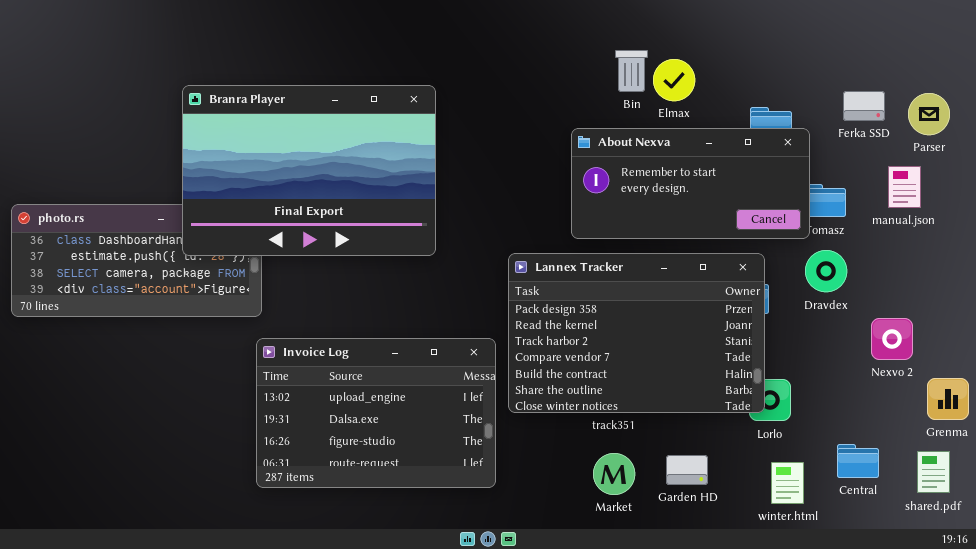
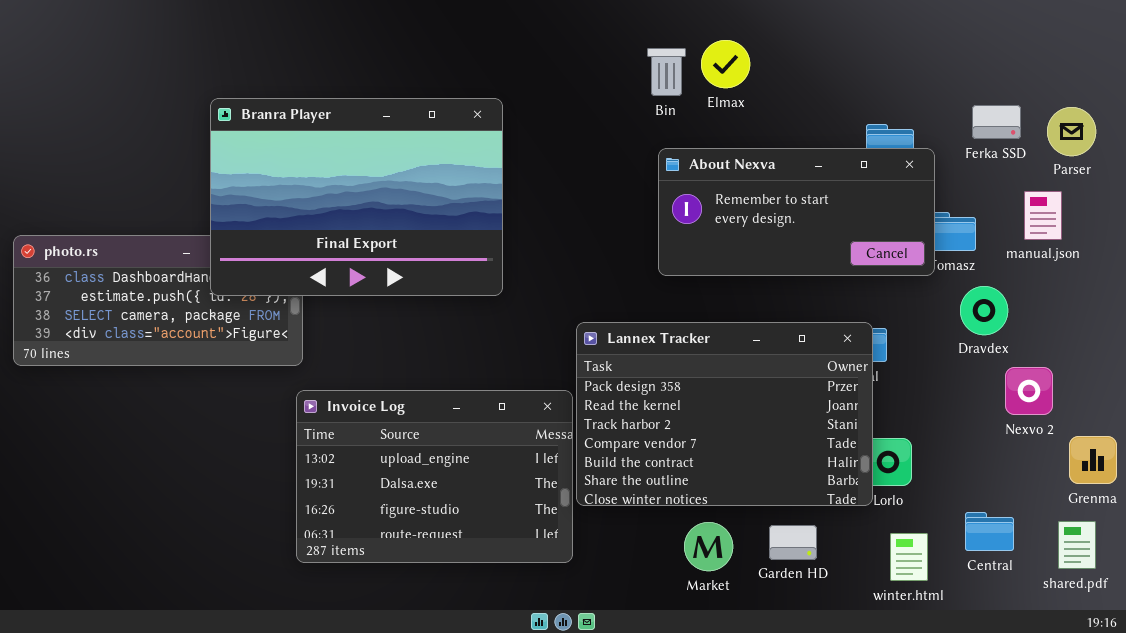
Bin: [615,50,648,92] -> [647,48,686,96], moved
Elmax: [653,59,695,101] -> [701,40,750,88], moved
Dravdex: [805,250,847,292] -> [960,286,1008,335], moved
Lannex Tracker: [508,253,765,413] -> [576,322,873,506], moved

